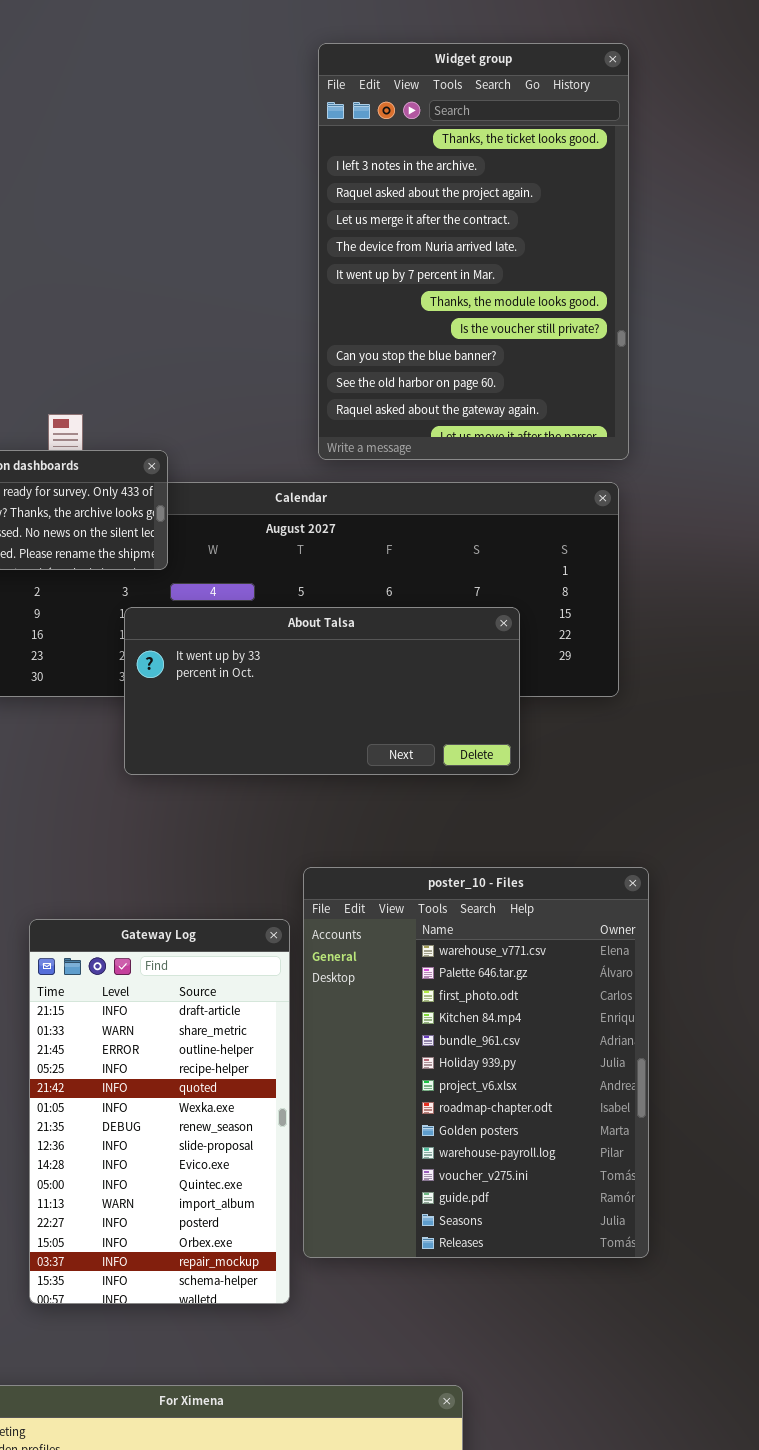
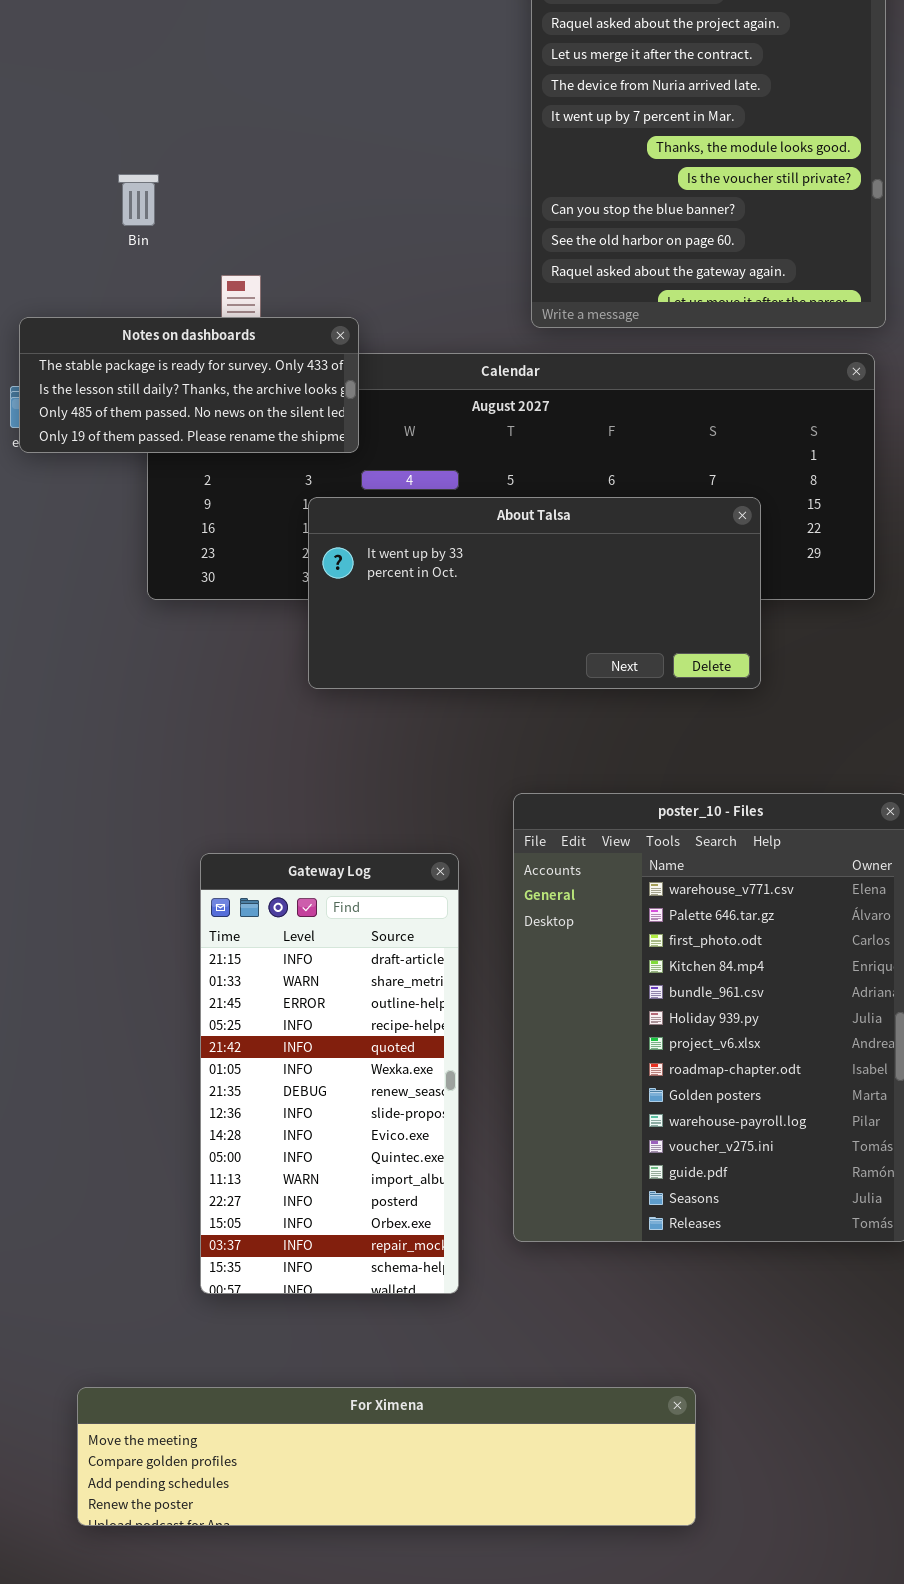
Gateway Log: [29,919,290,1304] -> [200,853,459,1294], resized

